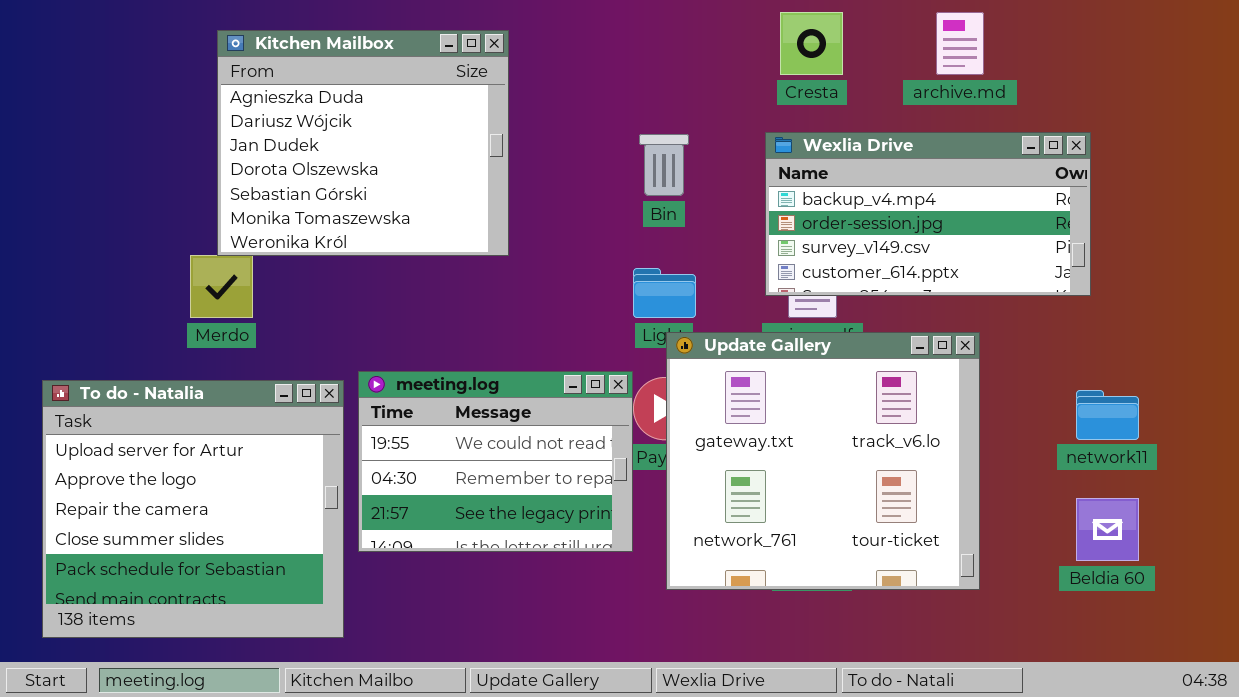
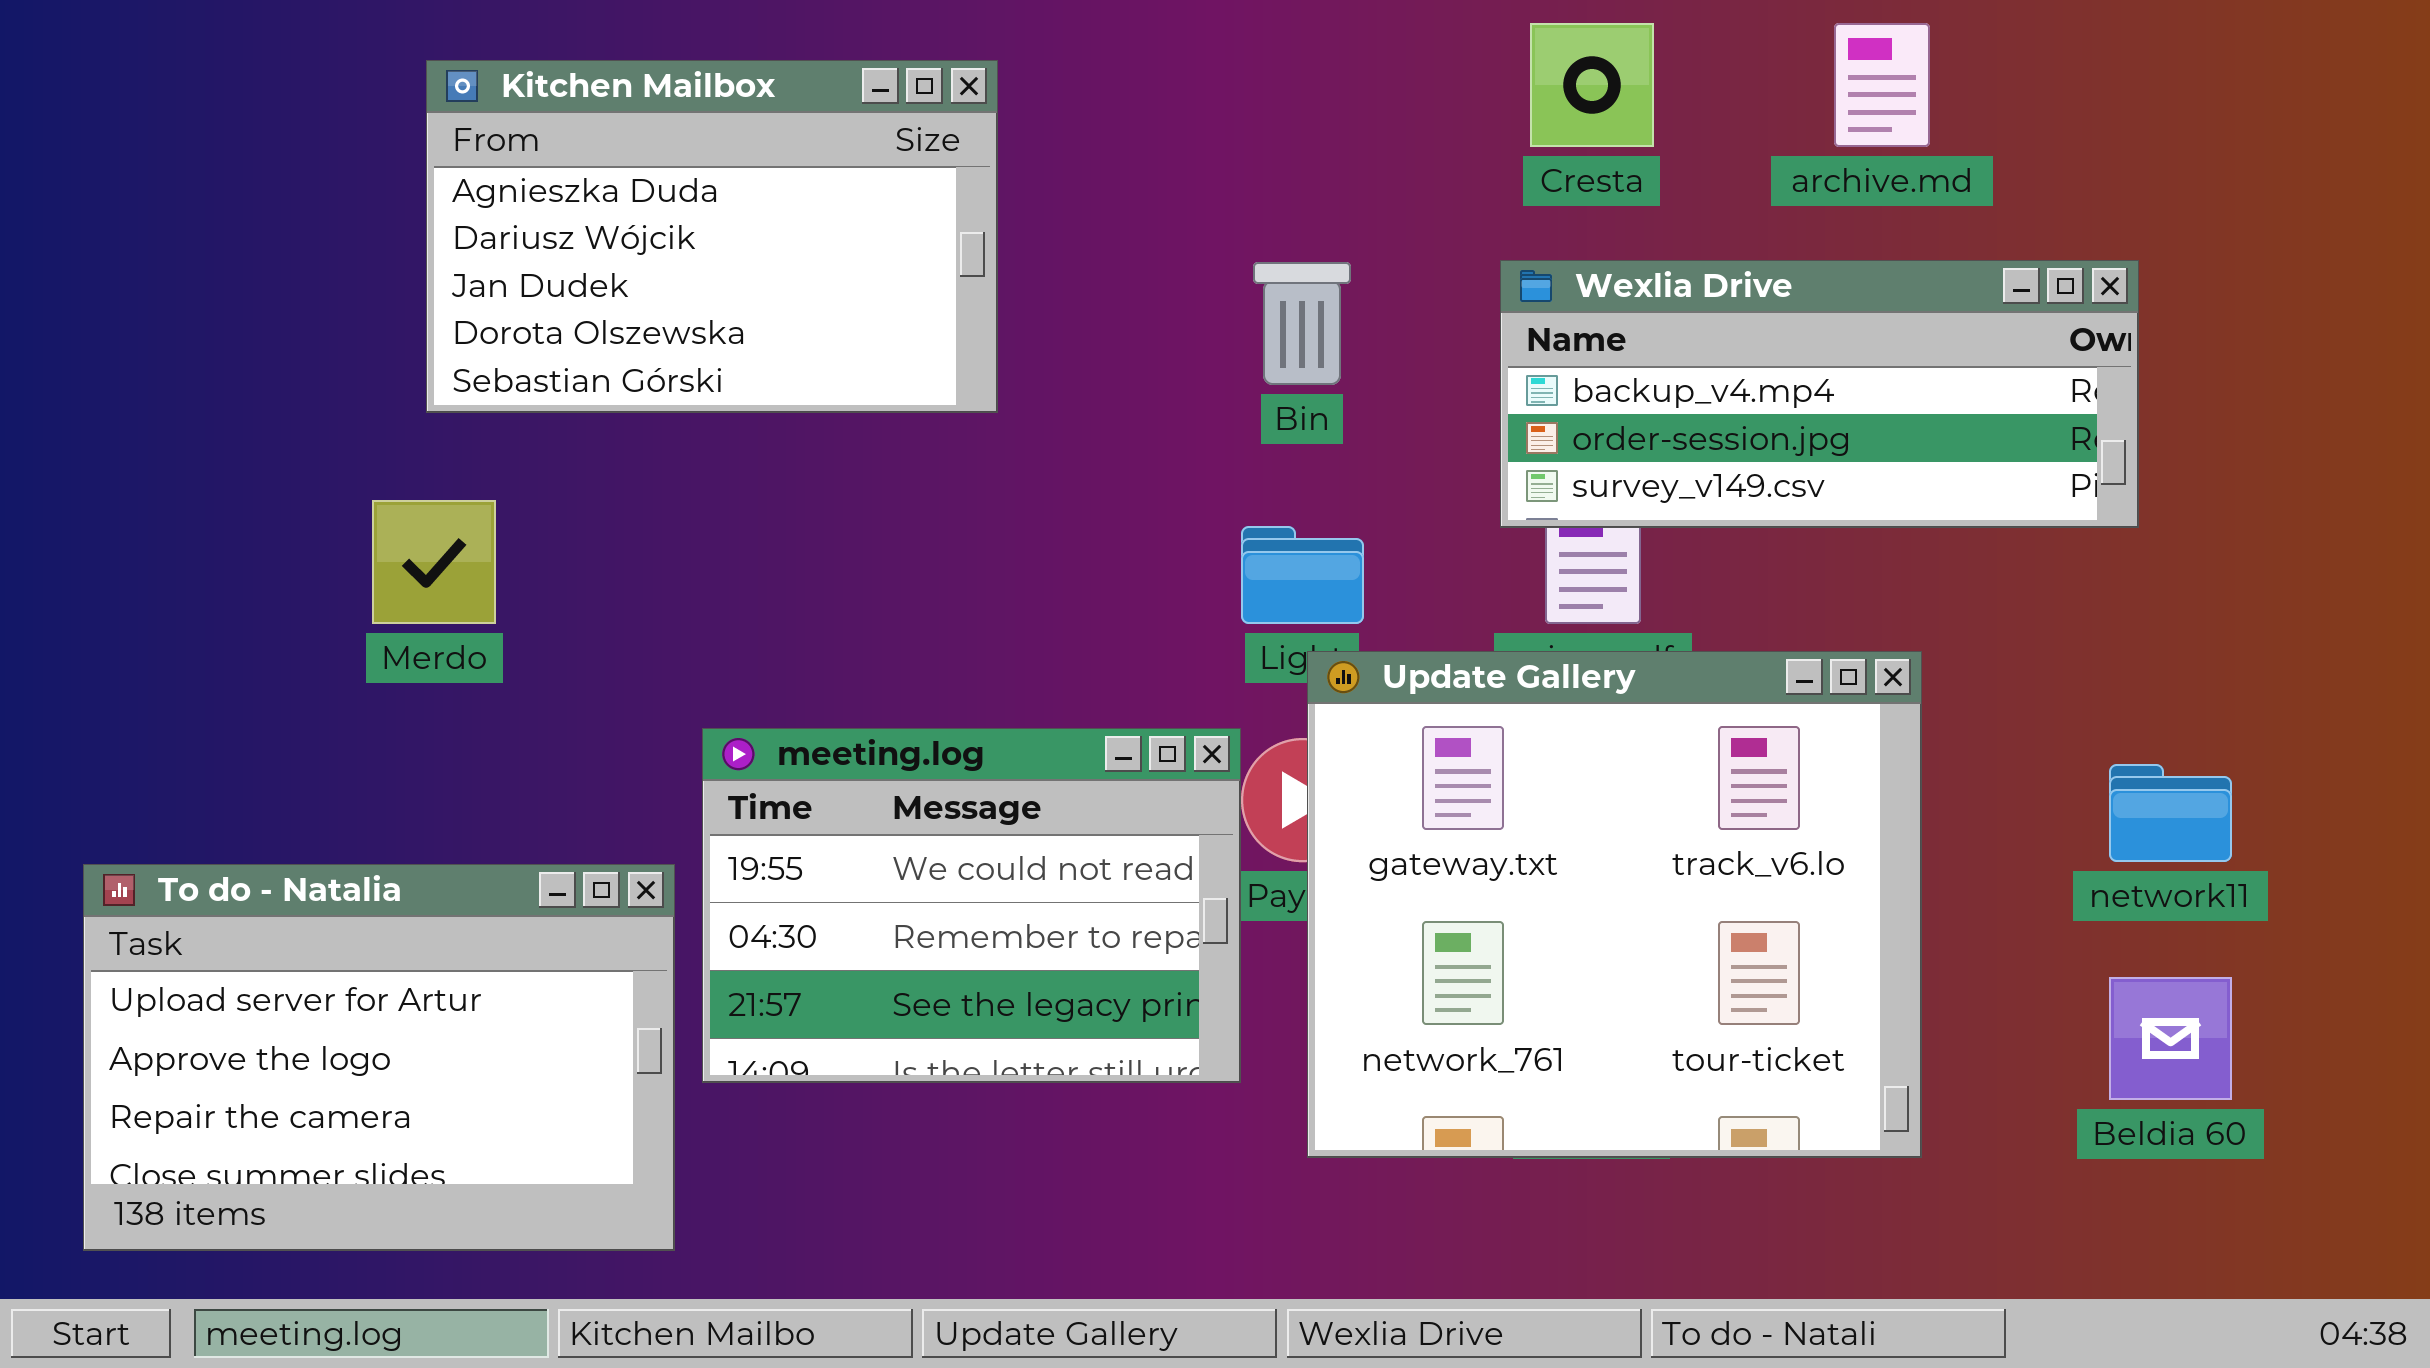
Kitchen Mailbox: [217,30,509,256] -> [426,60,998,413], resized
Wexlia Drive: [765,132,1091,296] -> [1500,260,2139,528], resized
To do - Natalia: [42,380,344,638] -> [83,864,675,1251], resized

